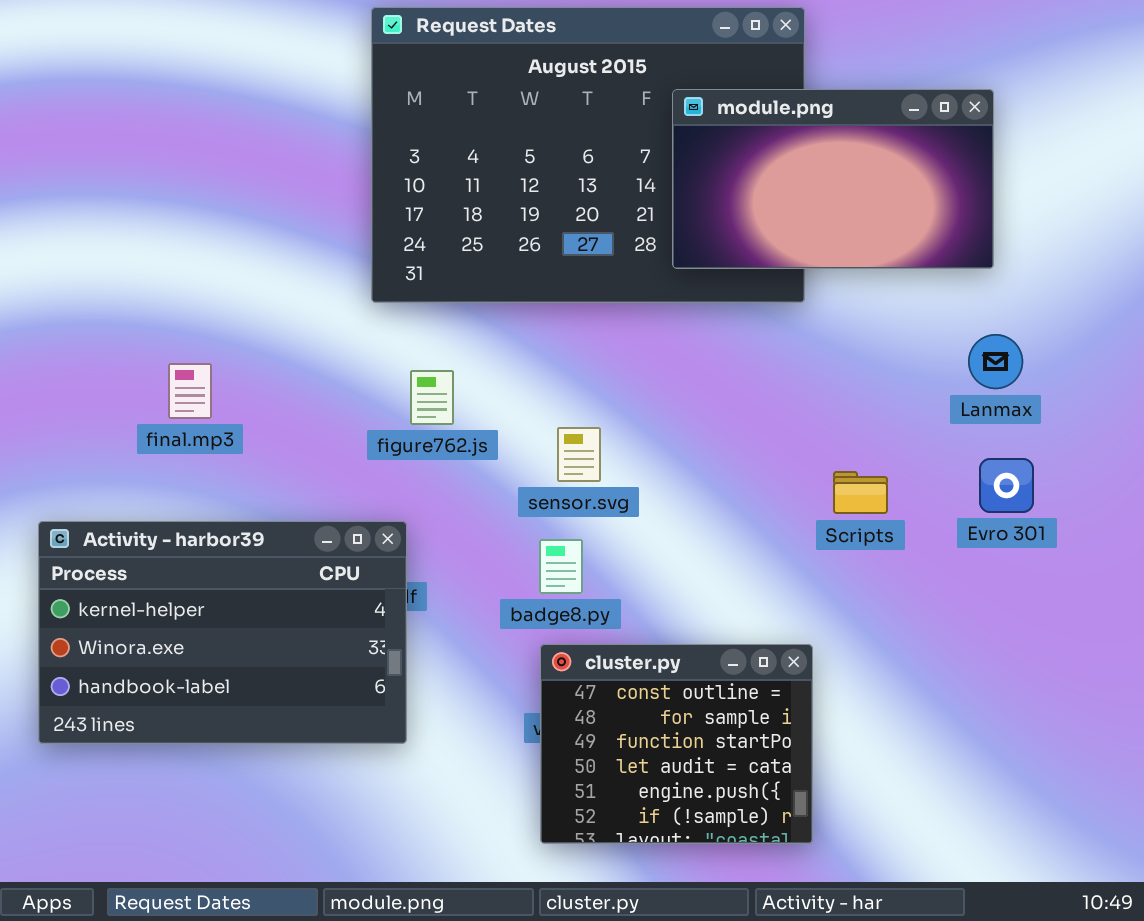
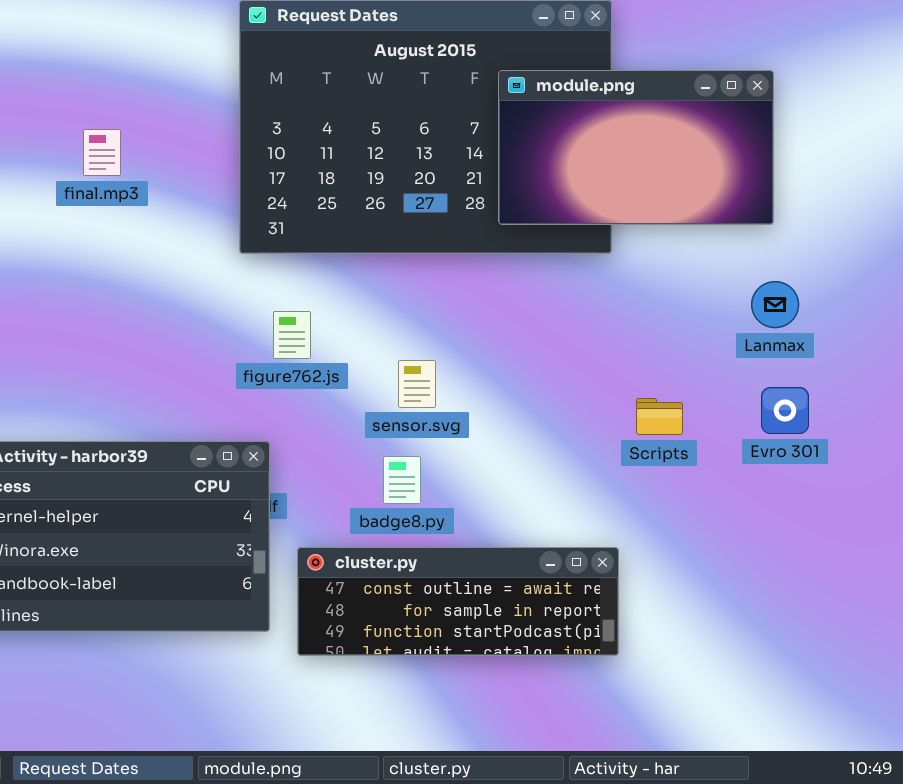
final.mp3: [168,363,212,419] -> [83,129,121,176], moved
cluster.py: [540,644,813,844] -> [297,547,619,656], resized

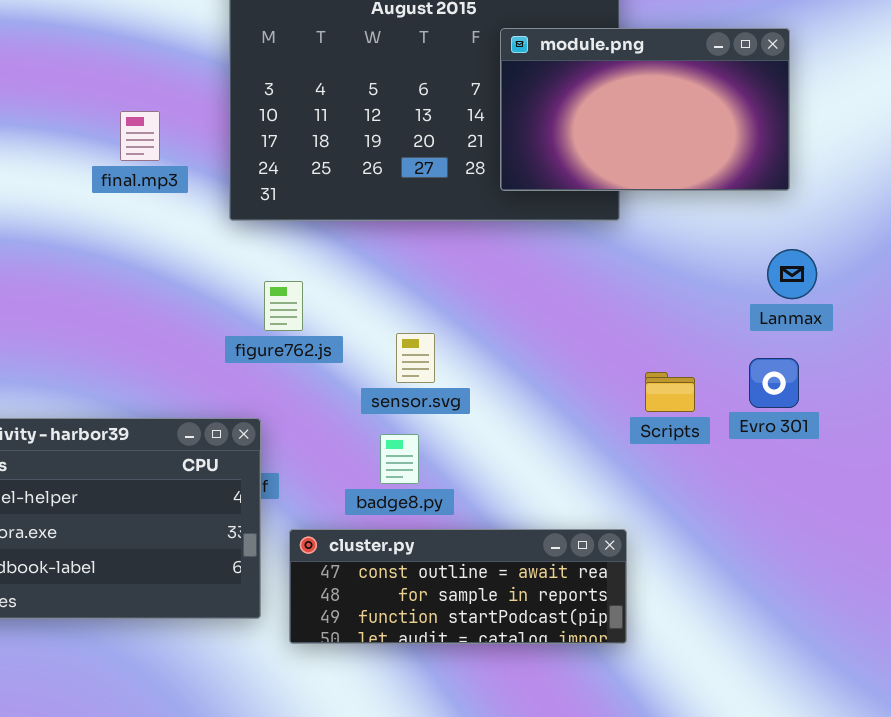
final.mp3: [83,129,121,176] -> [120,111,160,161], moved
Evro 301: [761,387,809,434] -> [749,358,799,408], moved

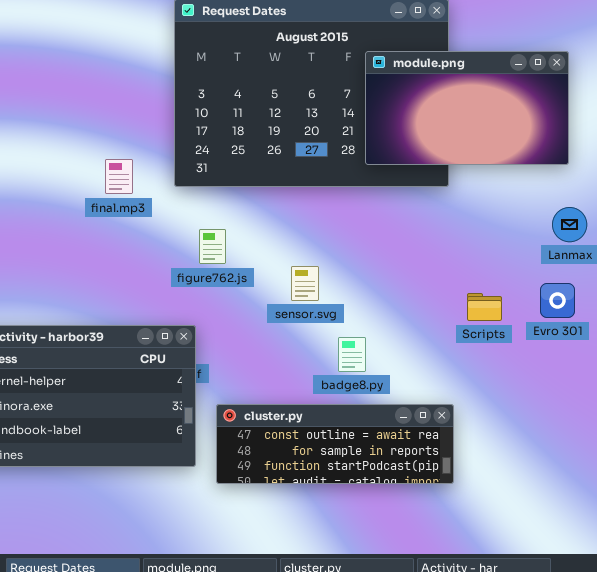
final.mp3: [120,111,160,161] -> [105,159,133,194], moved
badge8.py: [380,434,419,484] -> [338,337,366,372], moved

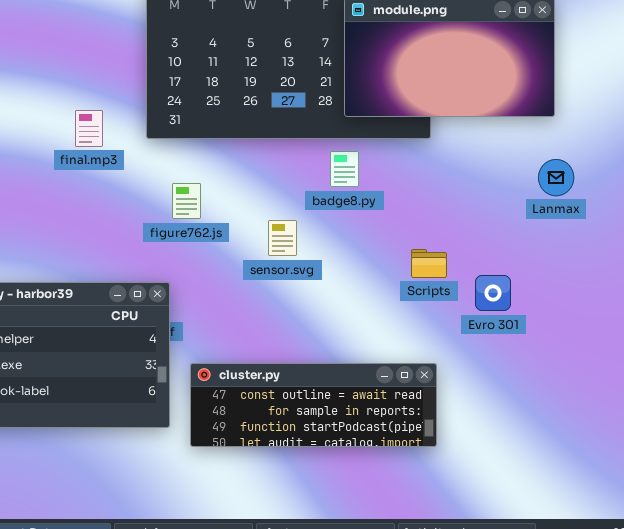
Evro 301: [540,283,575,318] -> [475,275,511,311], moved
Scripts: [467,293,502,321] -> [411,249,447,278], moved
badge8.py: [338,337,366,372] -> [330,151,359,187], moved

